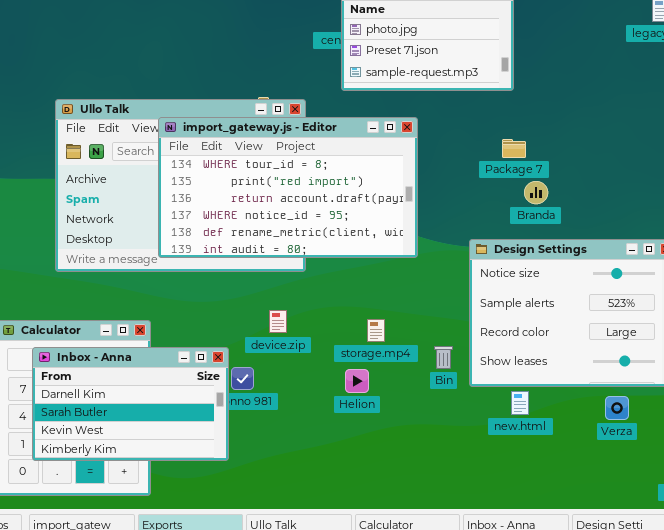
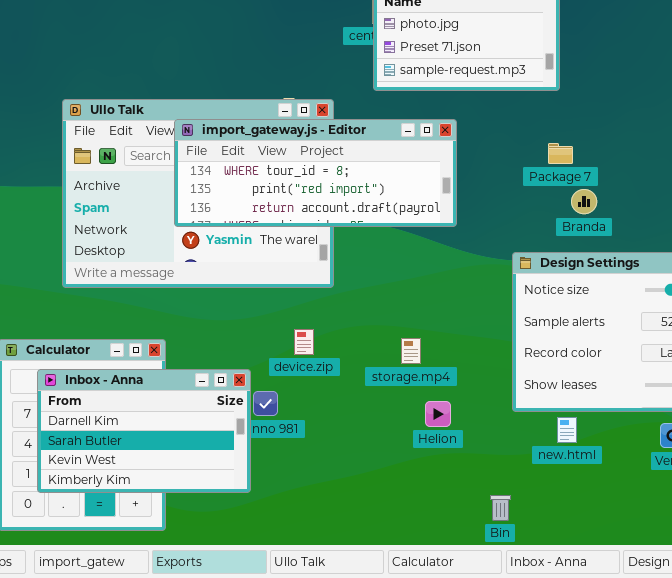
import_gateway.js - Editor: [158,117,418,258] -> [174,119,457,227], resized
Bin: [434,346,453,369] -> [490,495,511,521], moved
Helion: [345,369,369,393] -> [425,401,451,427], moved

